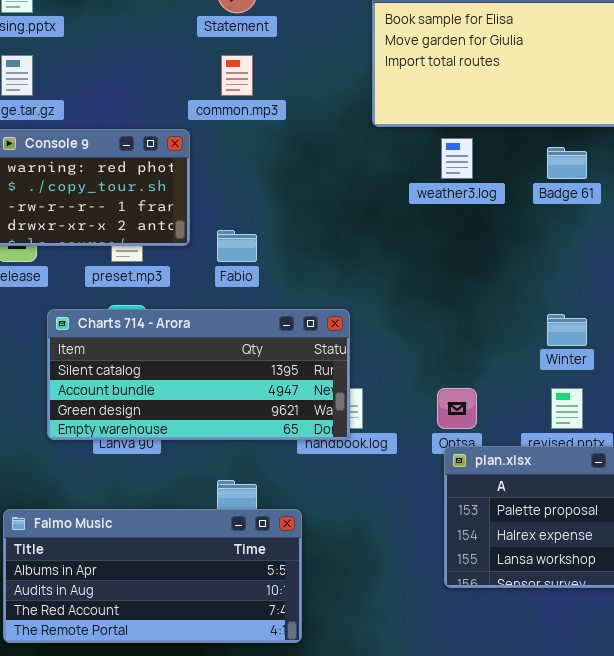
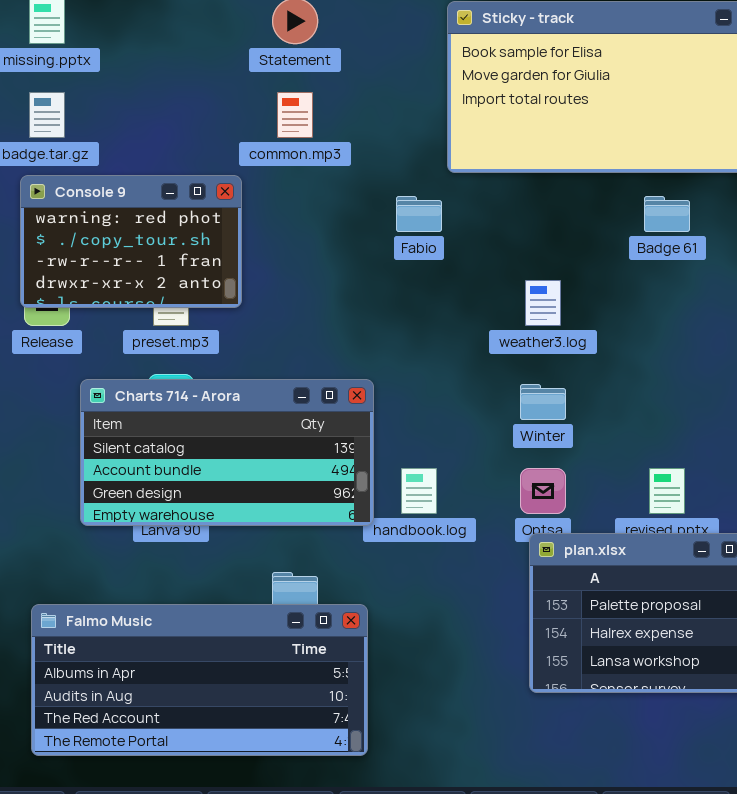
weather3.log: [441,138,473,179] -> [525,280,561,326], moved
Fabio: [217,230,257,262] -> [396,196,442,232], moved
Charts 714 - Arora: [47,309,350,440] -> [80,379,374,526], resized
Winter: [547,314,587,346] -> [520,384,566,420], moved

